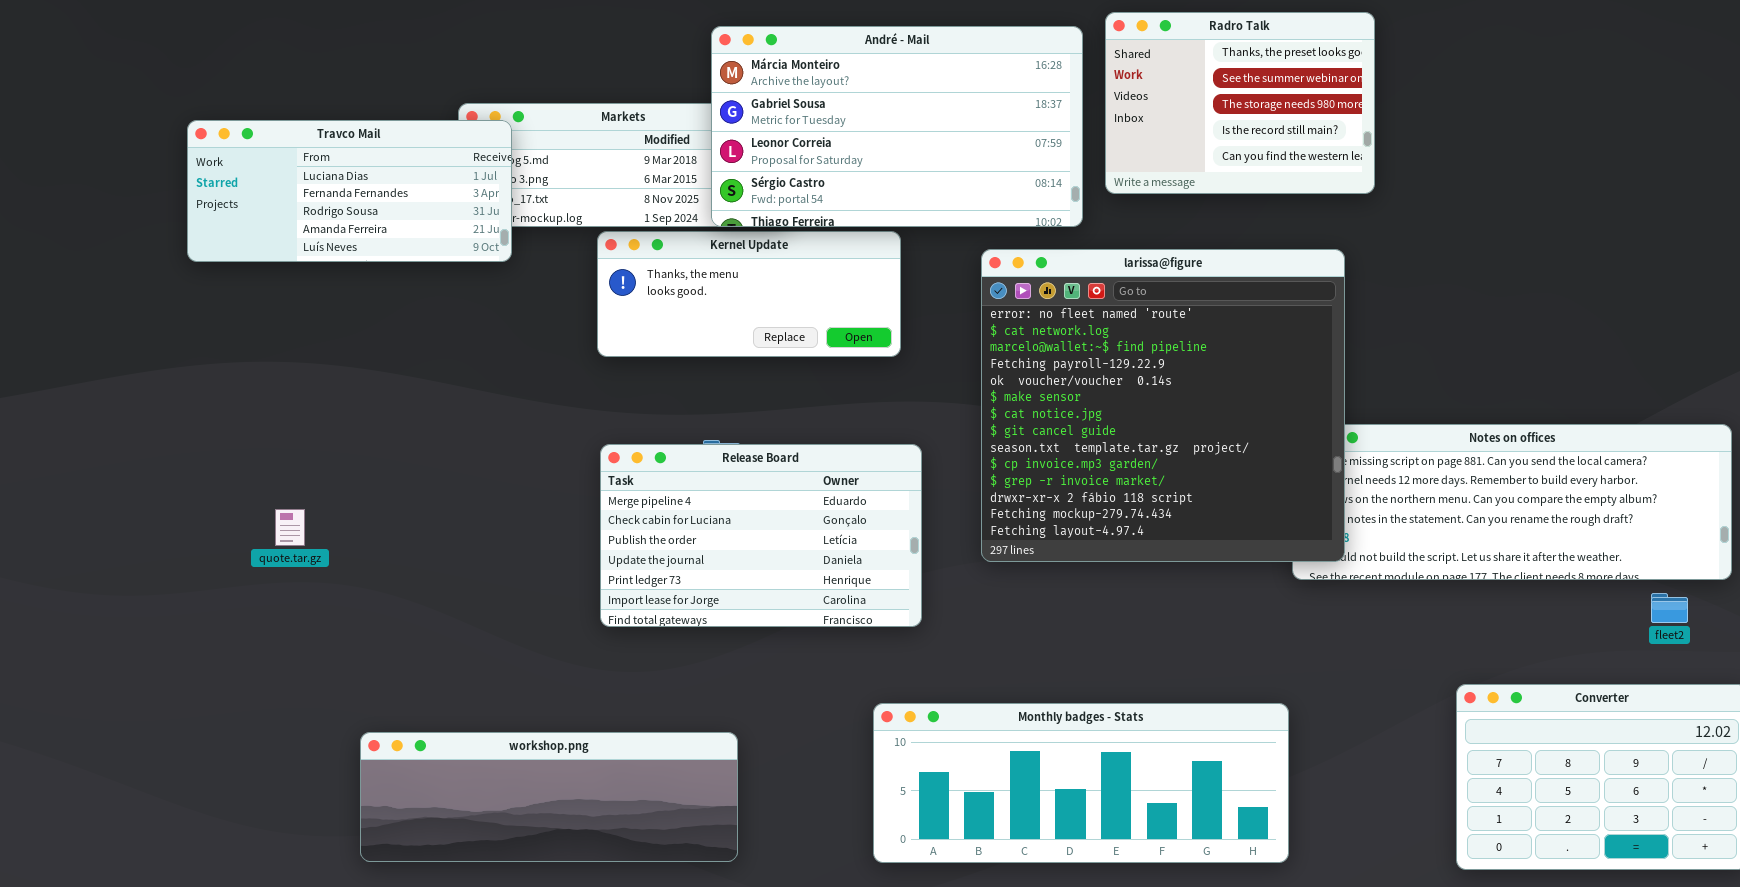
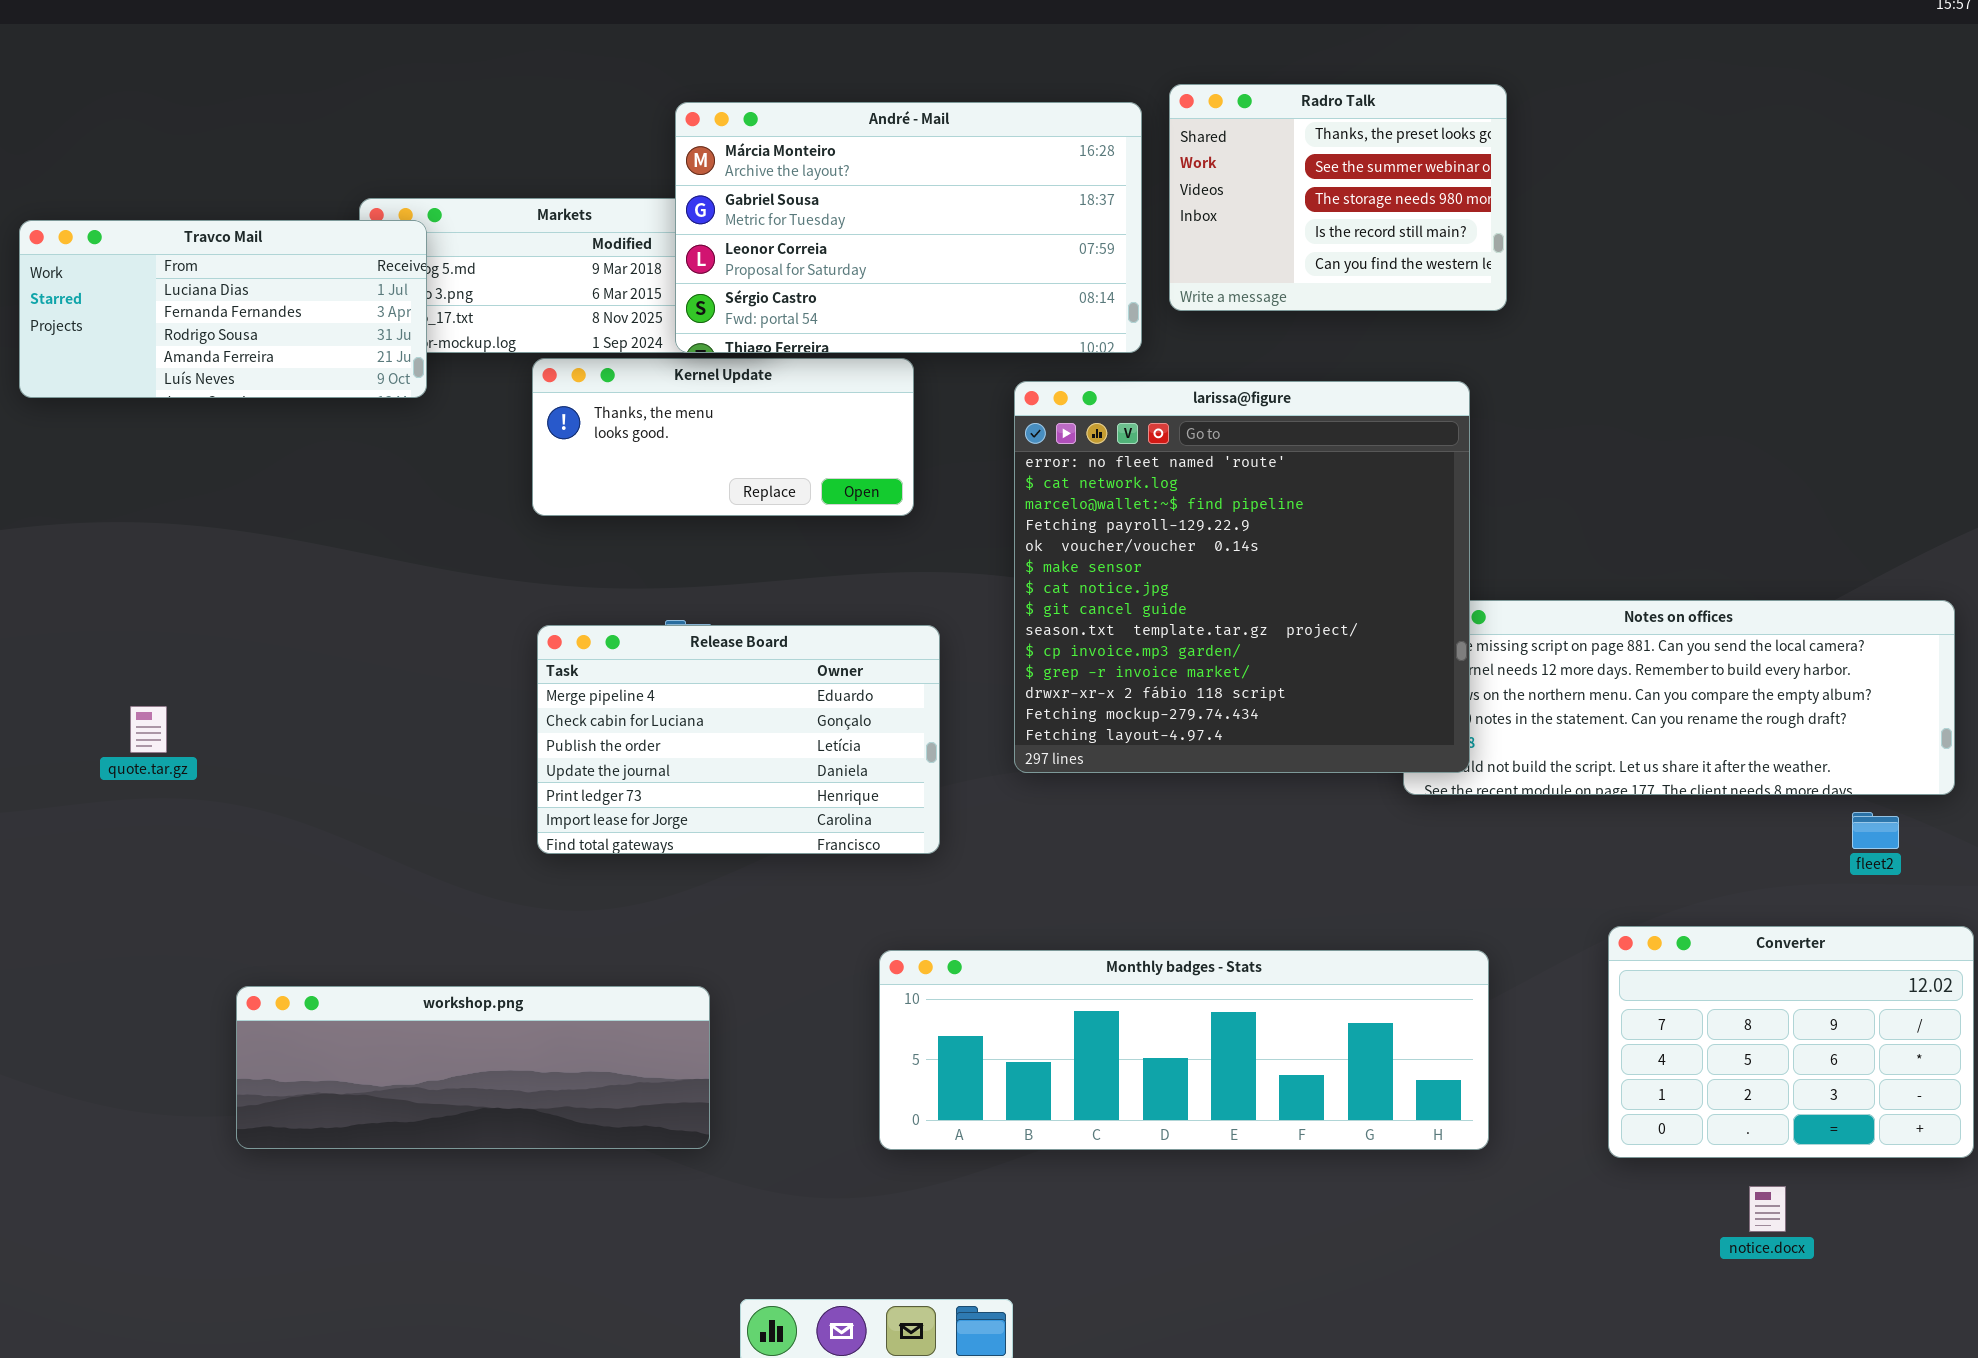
Monthly badges - Stats: [873,703,1289,863] -> [879,950,1489,1150], resized

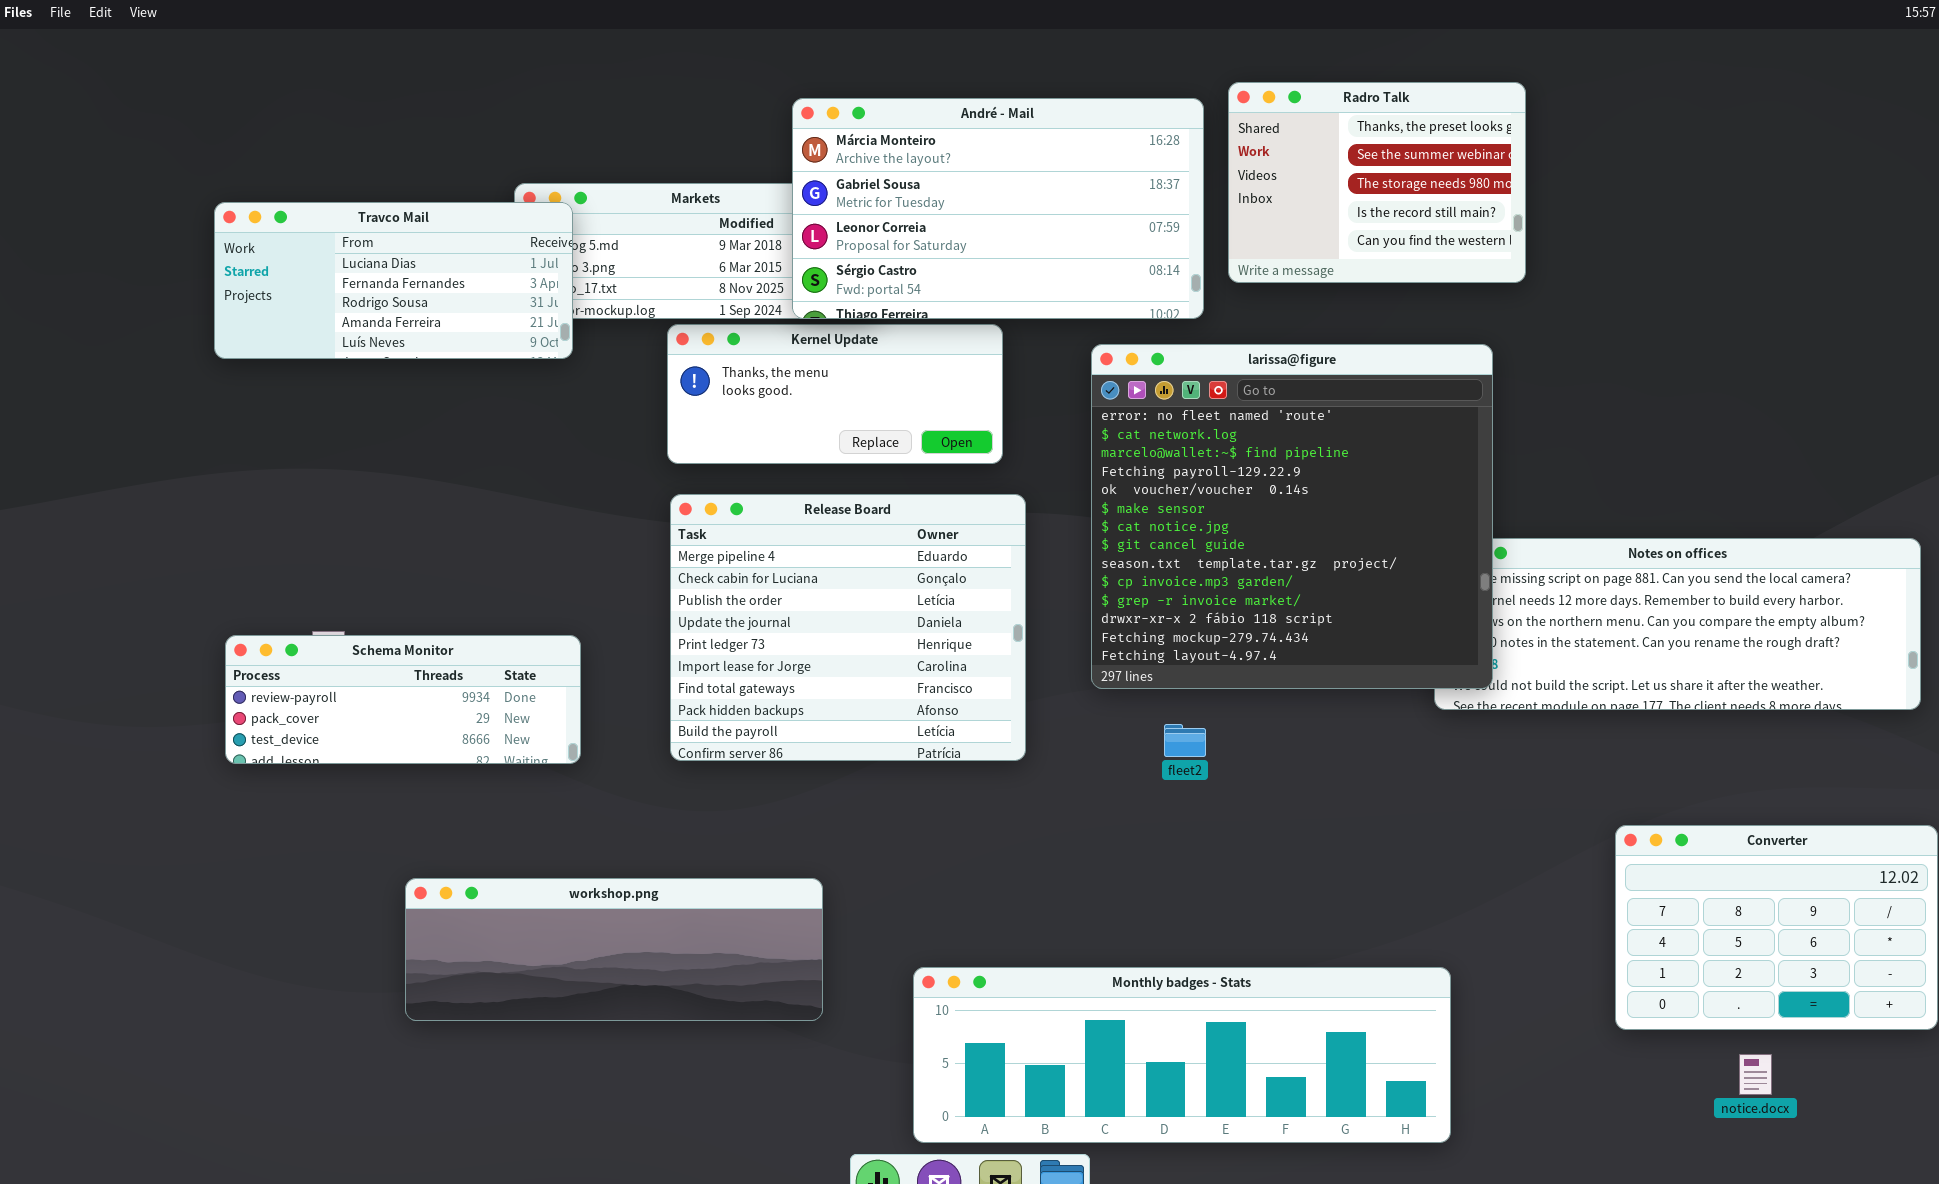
Release Board: [537,625,940,854] -> [670,494,1026,761], resized
Schema Monitor: none -> [225,635,581,764], opened
fleet2: [1852,812,1899,849] -> [1164,724,1206,757], moved
Monthly badges - Stats: [879,950,1489,1150] -> [913,967,1451,1143], moved

